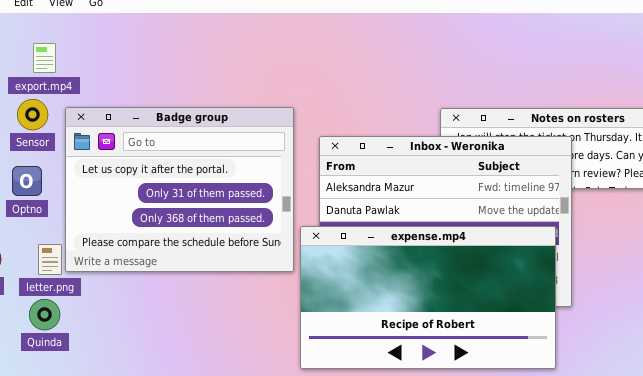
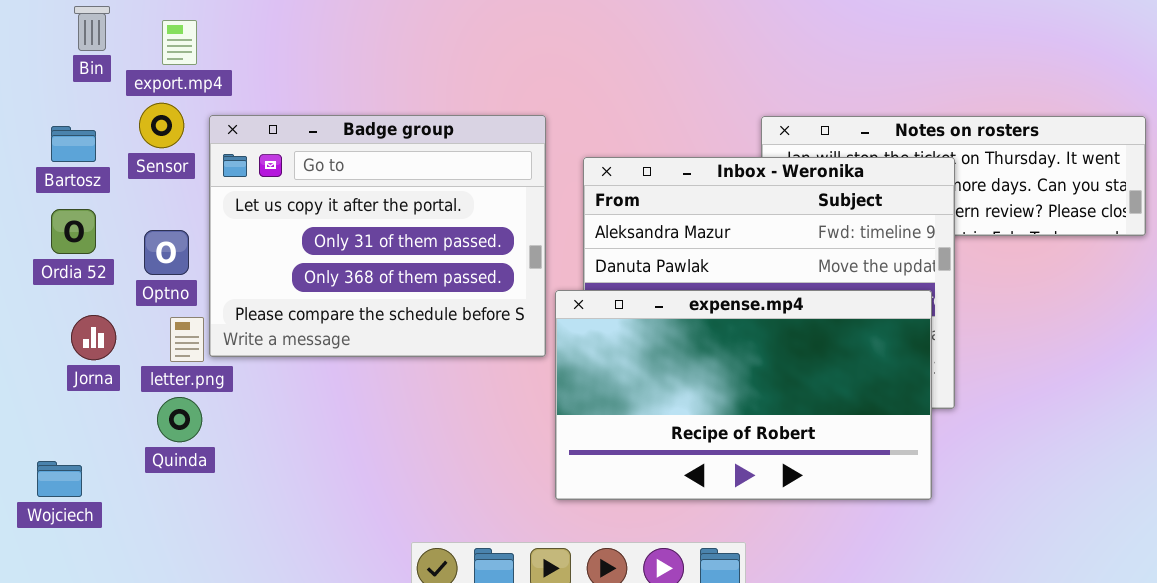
Optno: [12,166,42,196] -> [144,230,189,275], moved

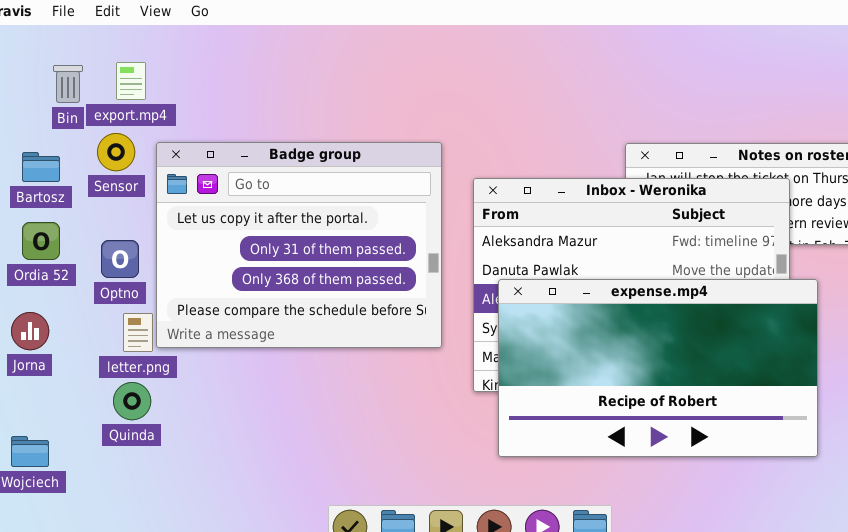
Bin: [74,6,110,51] -> [53,65,83,103], moved
expense.mp4: [555,290,932,500] -> [498,279,818,457], moved
Jorna: [71,315,116,360] -> [11,312,49,350], moved

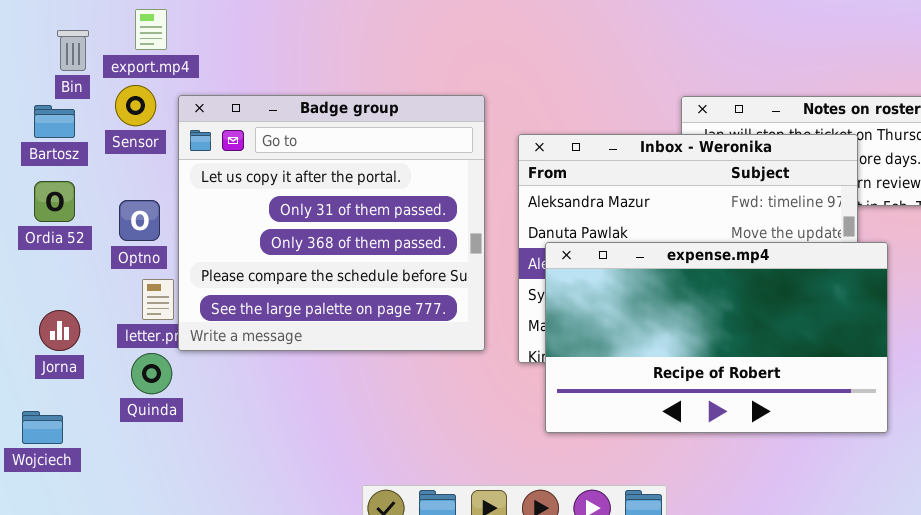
Bin: [53,65,83,103] -> [57,30,89,71], moved
Badge group: [156,142,442,348] -> [178,95,485,351], resized
Jorna: [11,312,49,350] -> [39,310,80,351], moved

